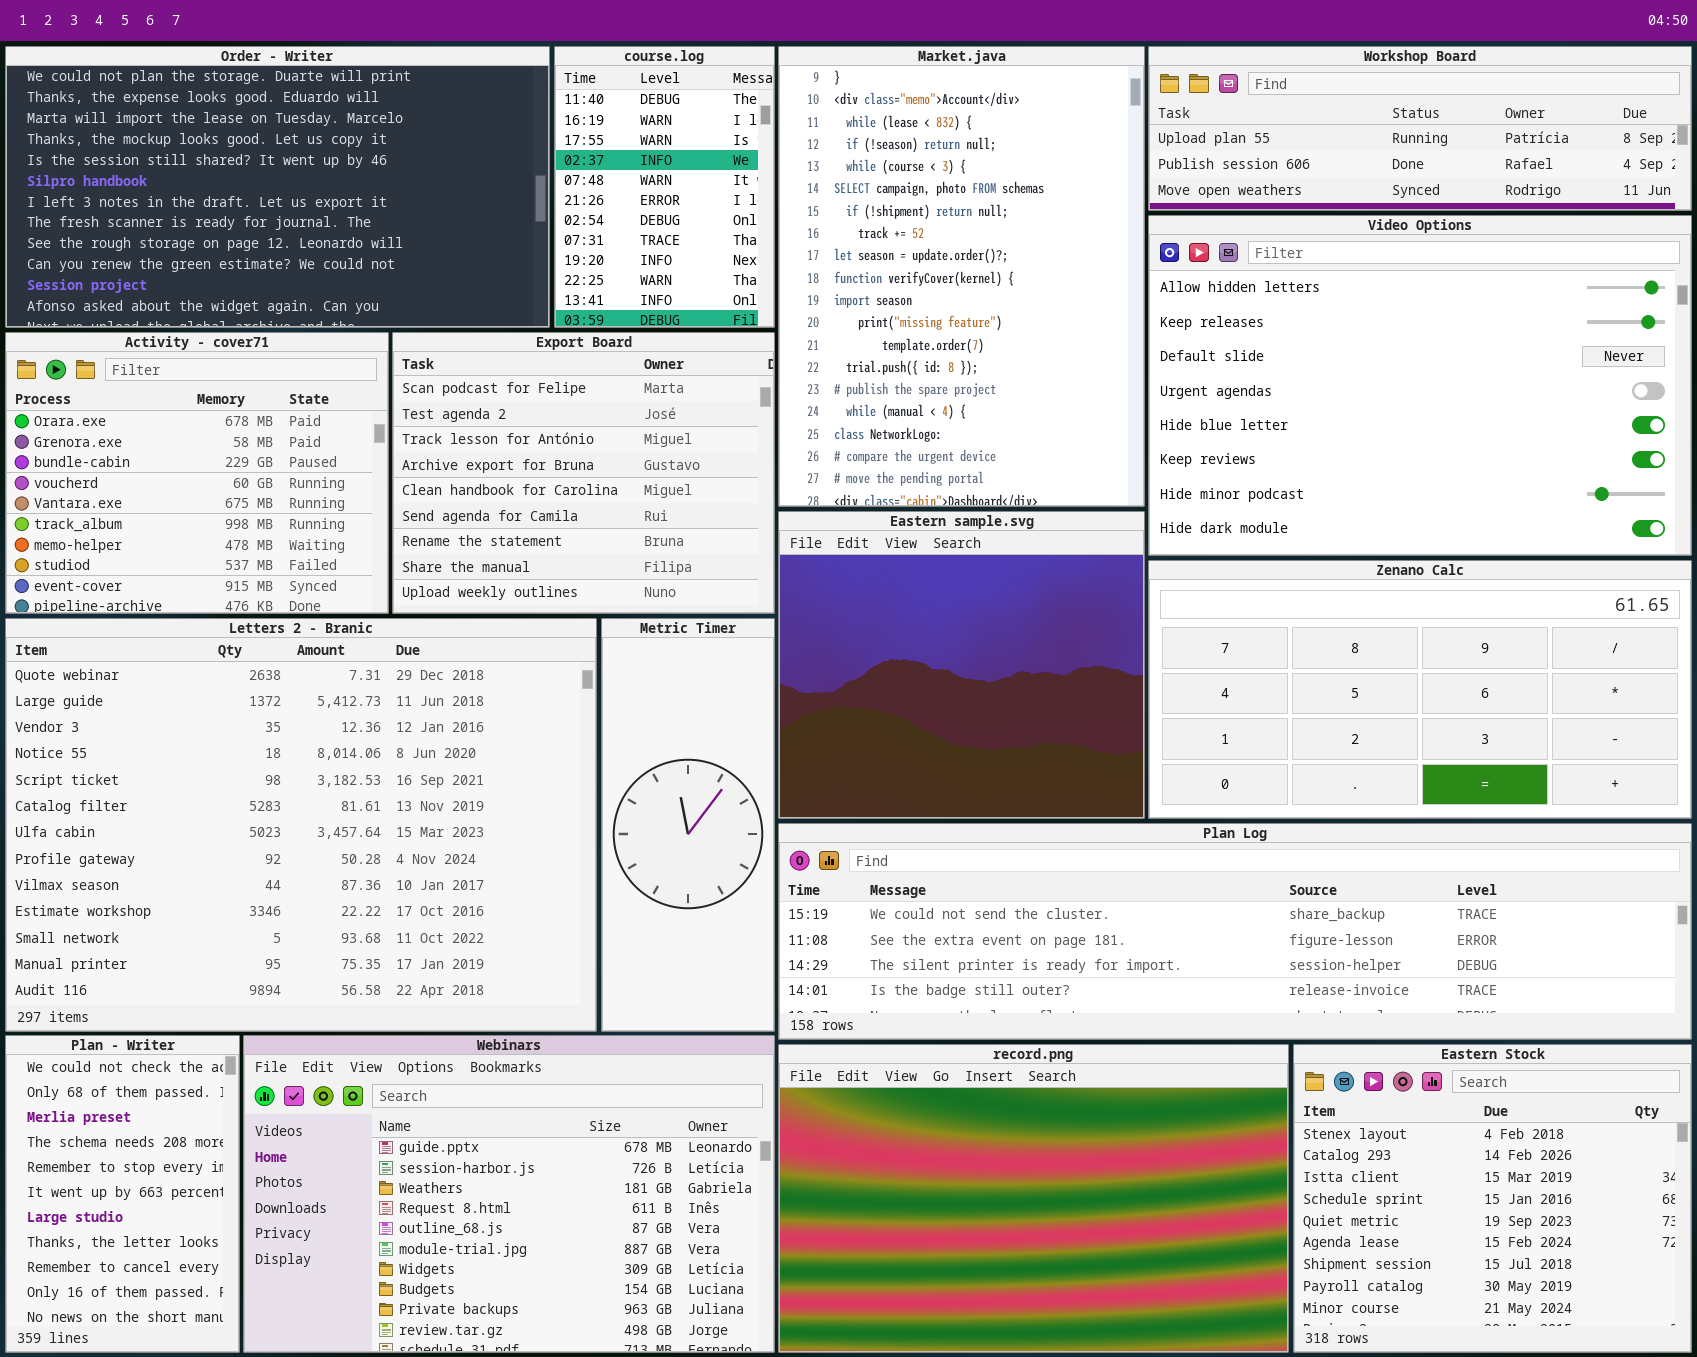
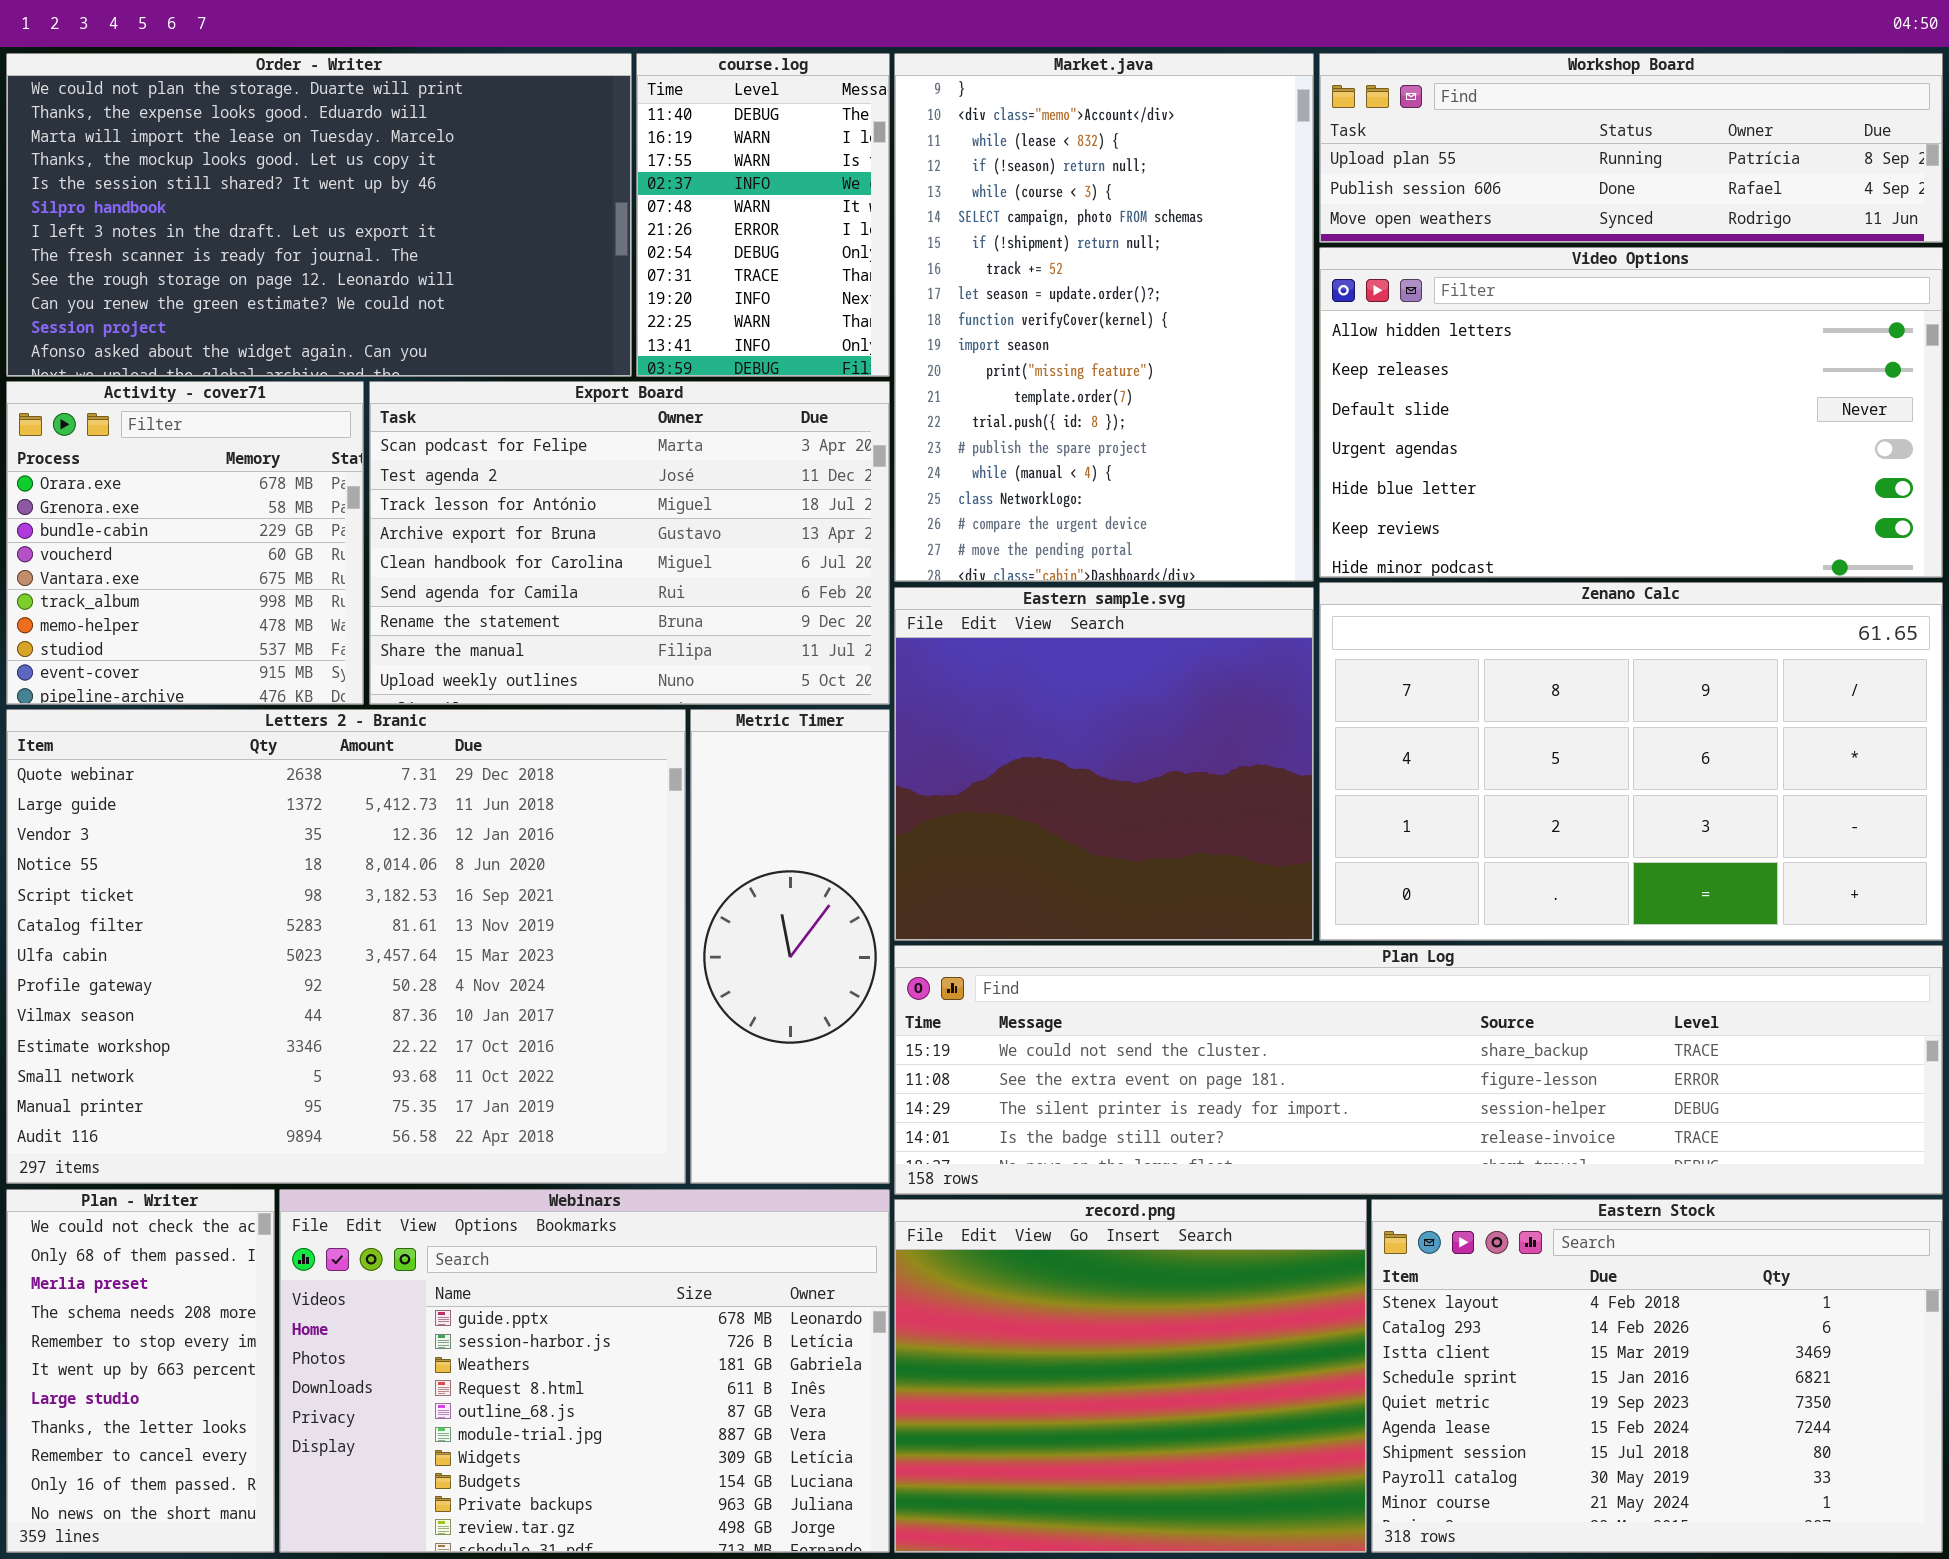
Video Options: [1148,215,1692,556] -> [1319,247,1943,578], resized
Activity - cover71: [5,332,389,614] -> [6,381,364,705], resized
Export Board: [392,332,775,614] -> [369,381,890,705], resized
Zenano Calc: [1148,560,1692,819] -> [1319,582,1943,941], resized
record.png: [778,1044,1289,1353] -> [894,1199,1367,1553], resized
Eastern Stock: [1293,1044,1692,1353] -> [1371,1199,1943,1553], resized

